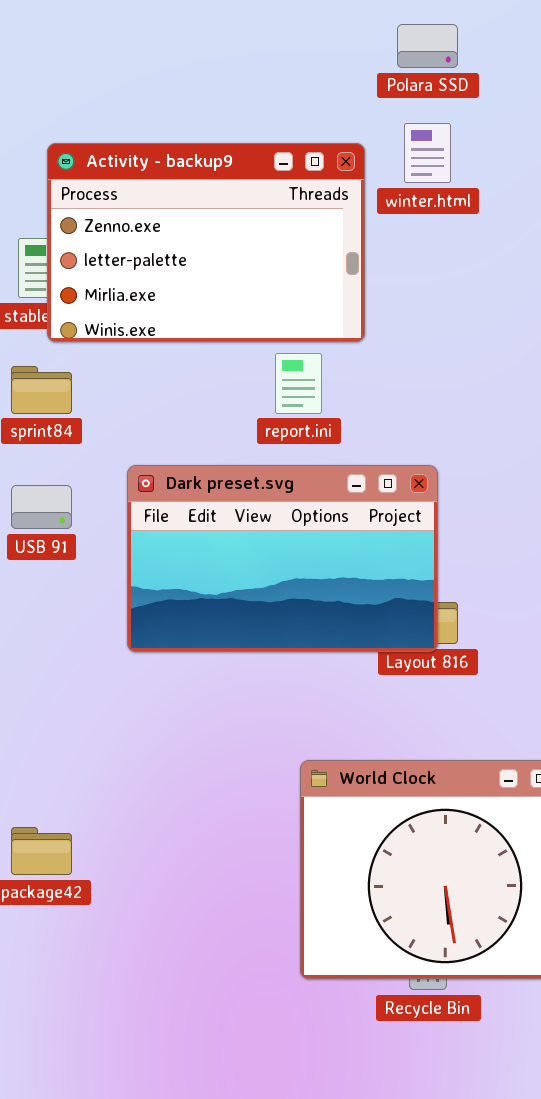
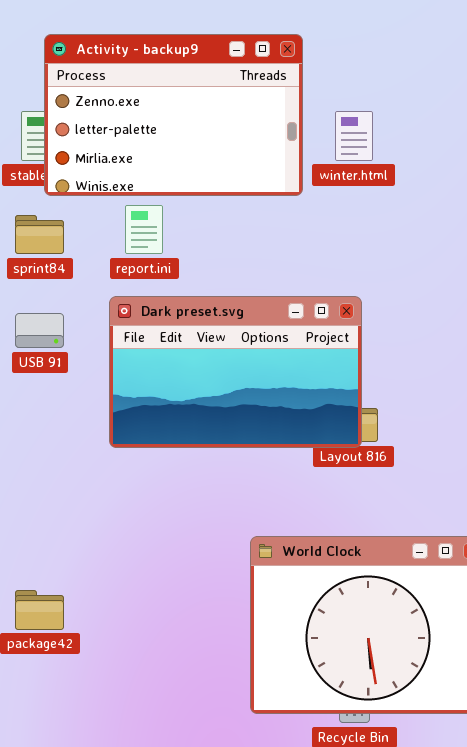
winter.html: [404,123,451,183] -> [335,111,373,161], moved
report.ini: [275,353,322,414] -> [125,205,163,254], moved

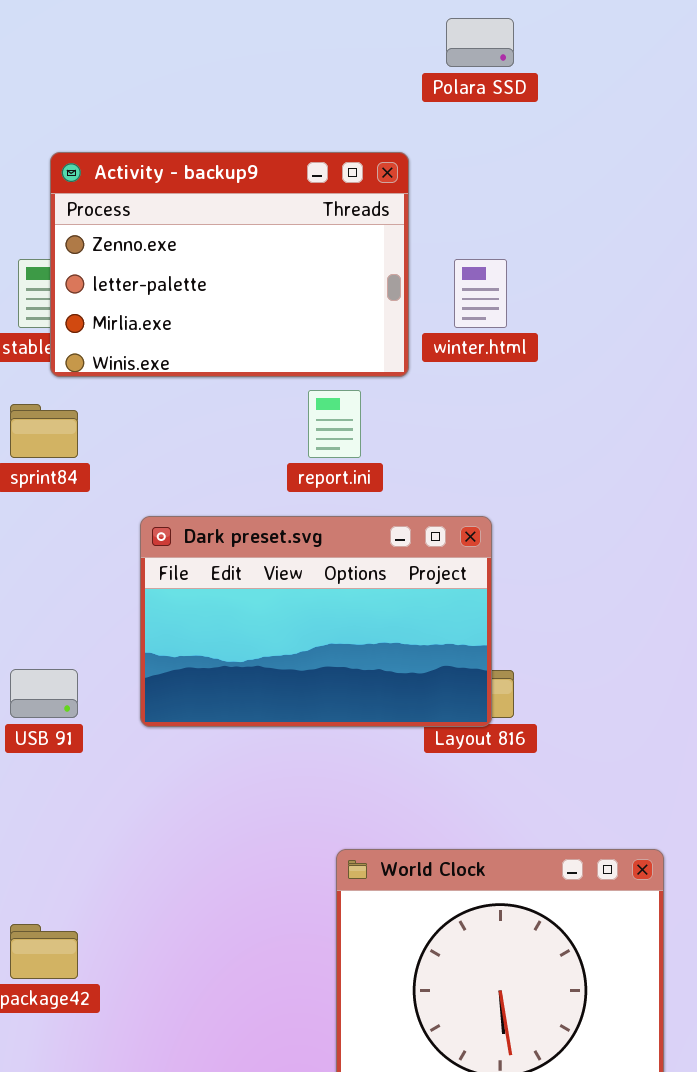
report.ini: [125,205,163,254] -> [308,390,361,458], moved
USB 91: [15,313,64,348] -> [10,669,78,718], moved

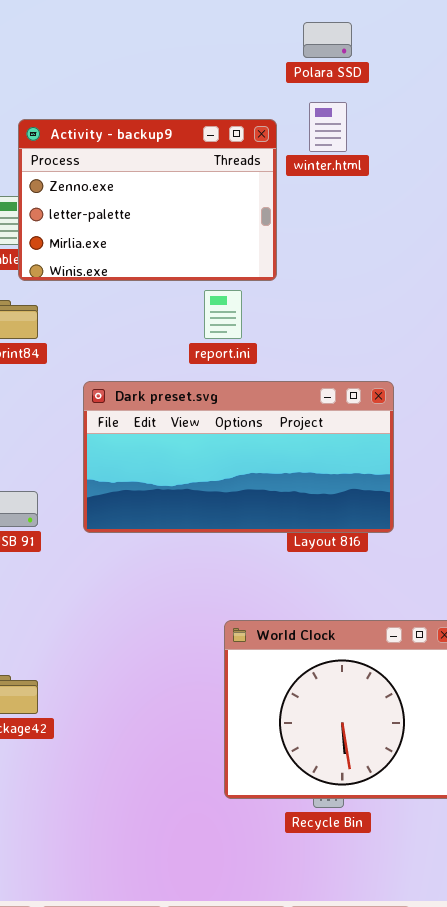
winter.html: [454,259,507,328] -> [309,102,347,152], moved
Dark preset.svg: [140,516,492,727] -> [83,381,394,533], resized

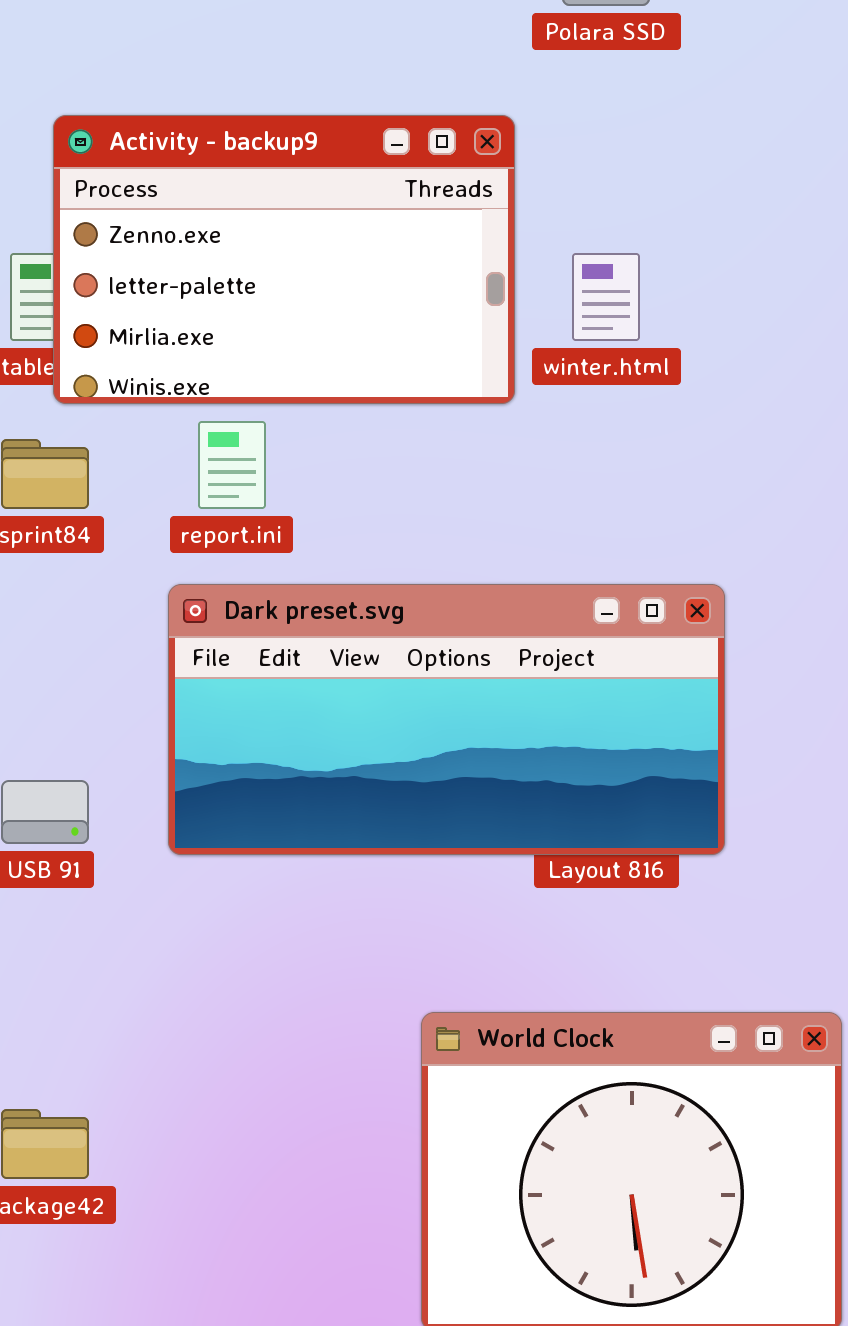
winter.html: [309,102,347,152] -> [572,253,640,341], moved
report.ini: [204,290,242,339] -> [198,421,266,509], moved

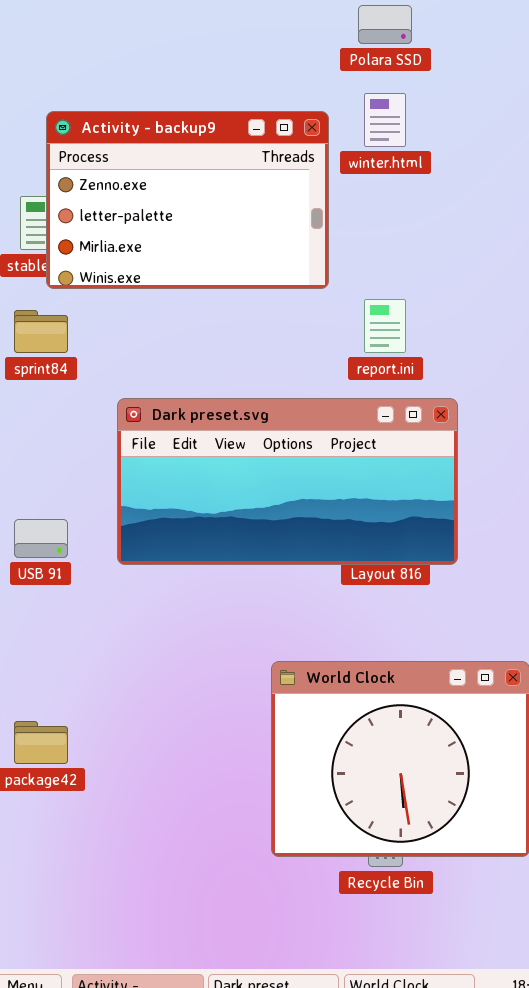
winter.html: [572,253,640,341] -> [364,93,406,147], moved
report.ini: [198,421,266,509] -> [364,299,406,353], moved

